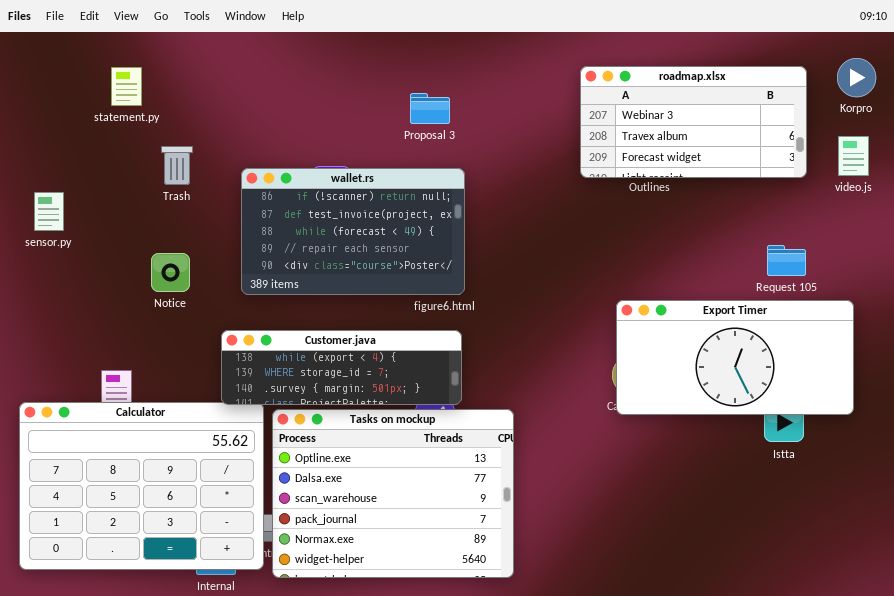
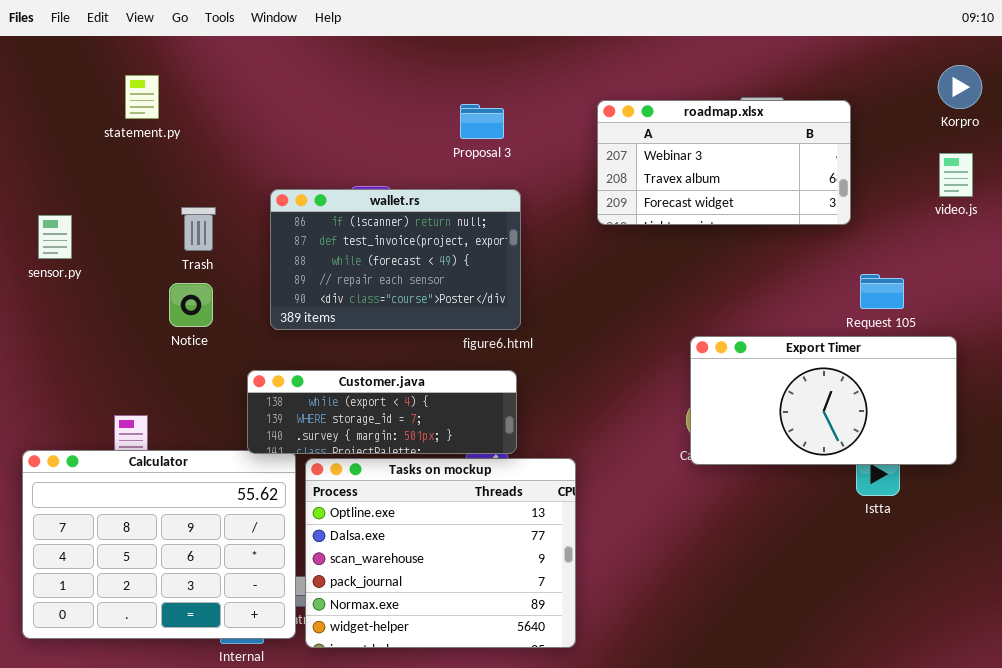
roadmap.xlsx: [580,66,807,178] -> [597,100,851,225], moved
Trash: [161,146,193,185] -> [181,207,216,251], moved

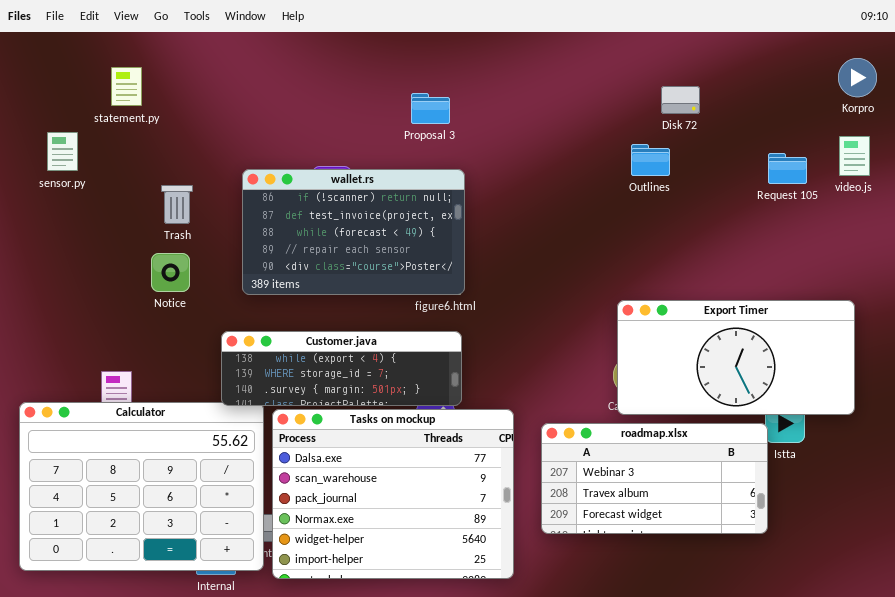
roadmap.xlsx: [597,100,851,225] -> [541,423,768,534], moved
sensor.py: [38,215,72,259] -> [47,132,78,171], moved
Request 105: [860,274,904,309] -> [768,153,807,184], moved
Tasks on mockup: [305,458,576,648] -> [272,409,514,579], scrolled down 1 row

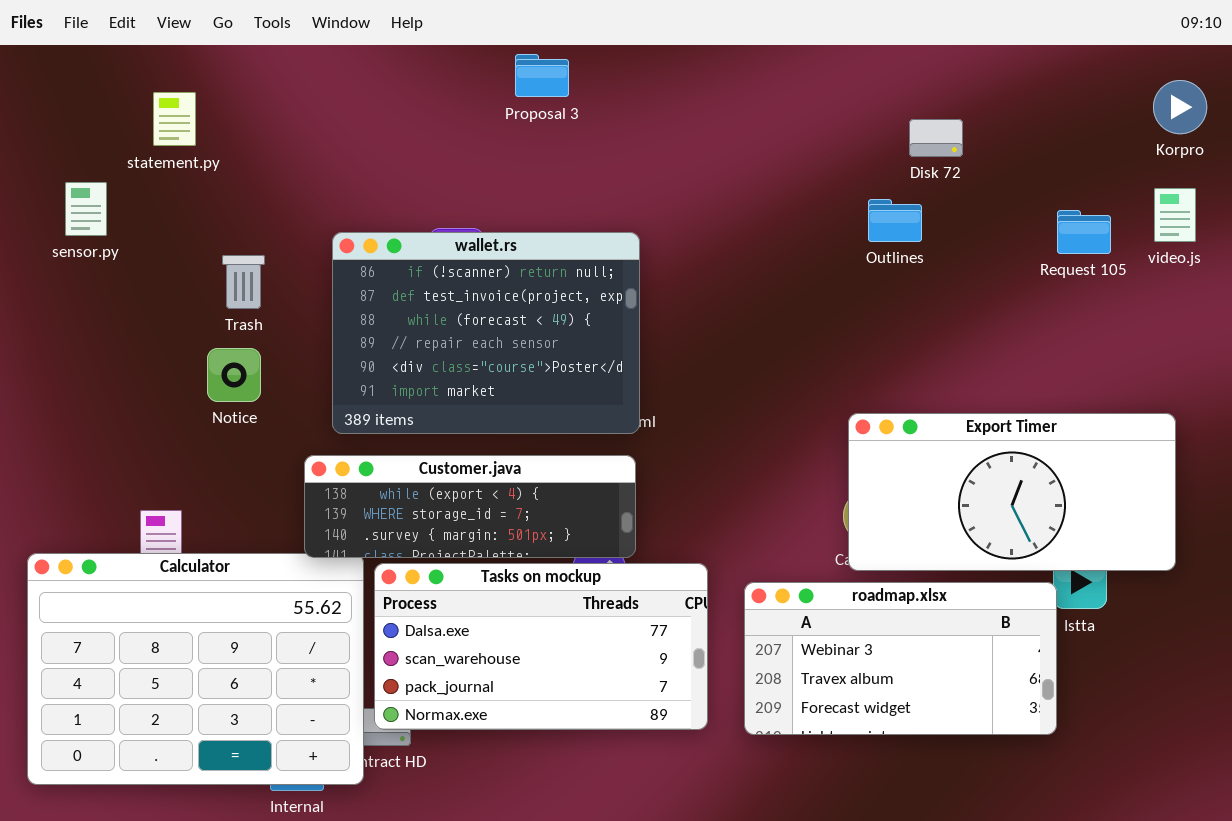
Proposal 3: [411,93,450,124] -> [515,54,569,97], moved
wallet.rs: [242,169,465,295] -> [332,232,640,434], resized
Tasks on mockup: [272,409,514,579] -> [374,563,708,730], resized

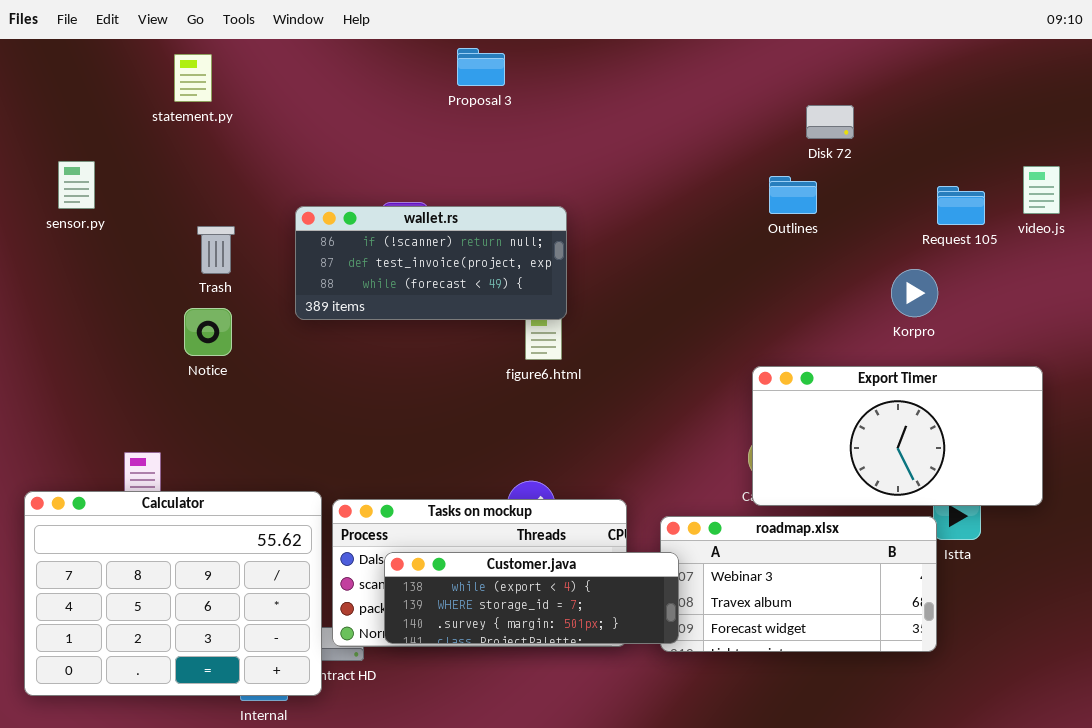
Korpro: [1153,80,1207,134] -> [891,269,938,317], moved
statement.py: [153,92,196,146] -> [174,54,212,102], moved
wallet.rs: [332,232,640,434] -> [295,206,567,320], resized
Customer.java: [304,455,636,558] -> [384,552,679,644], moved

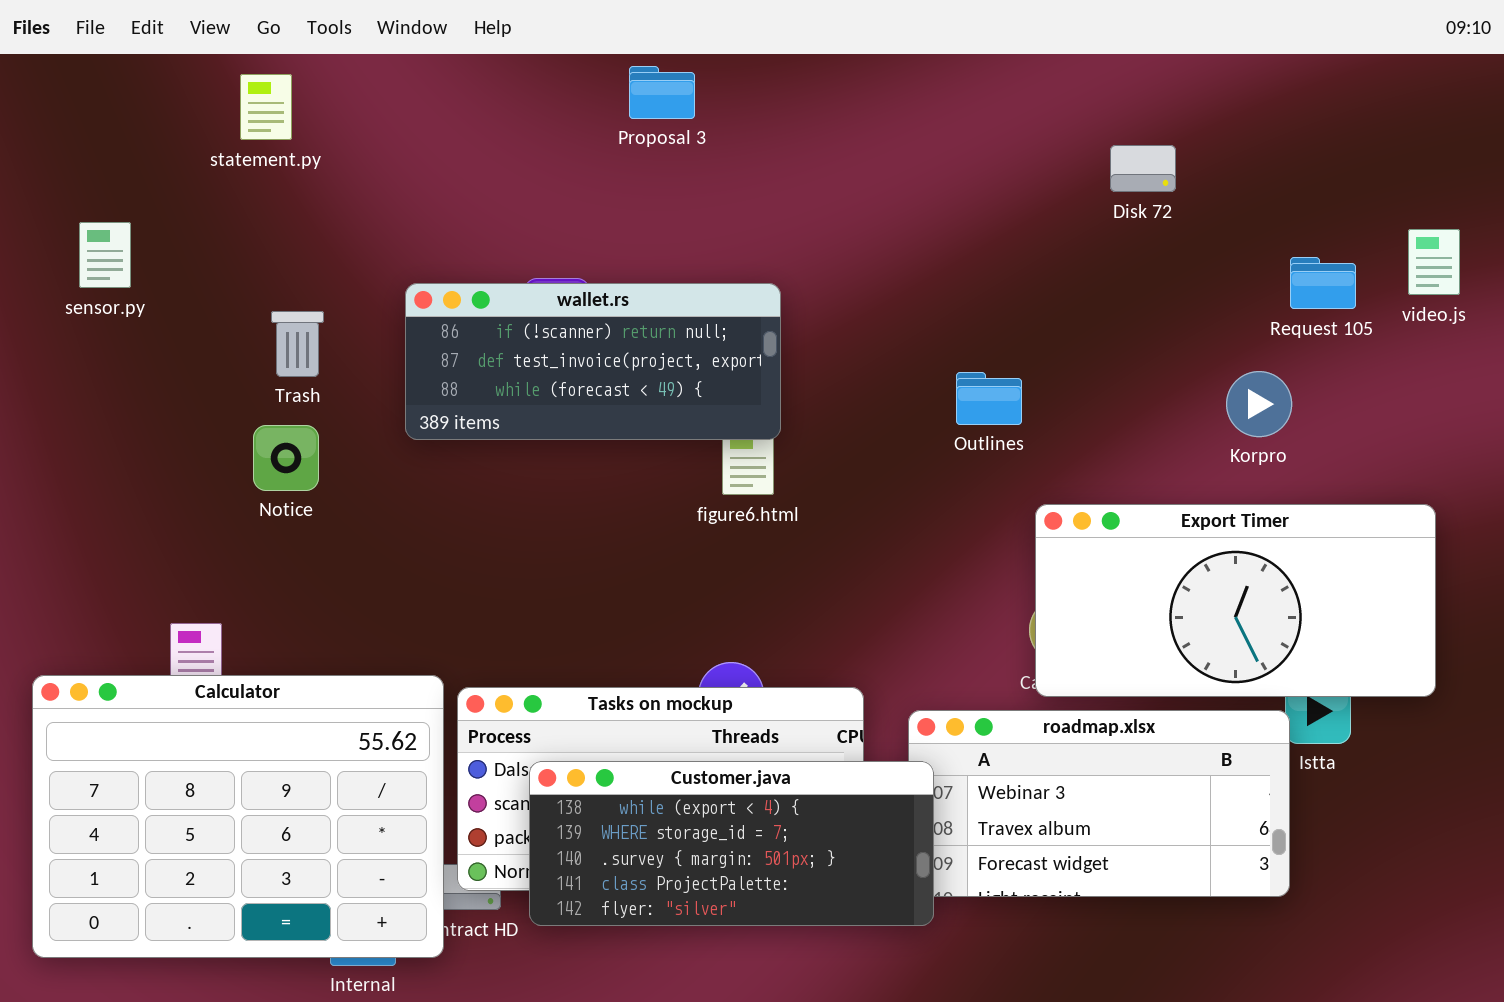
Outlines: [769,176,817,214] -> [956,372,1022,425], moved
Customer.java: [384,552,679,644] -> [529,761,934,926], resized

